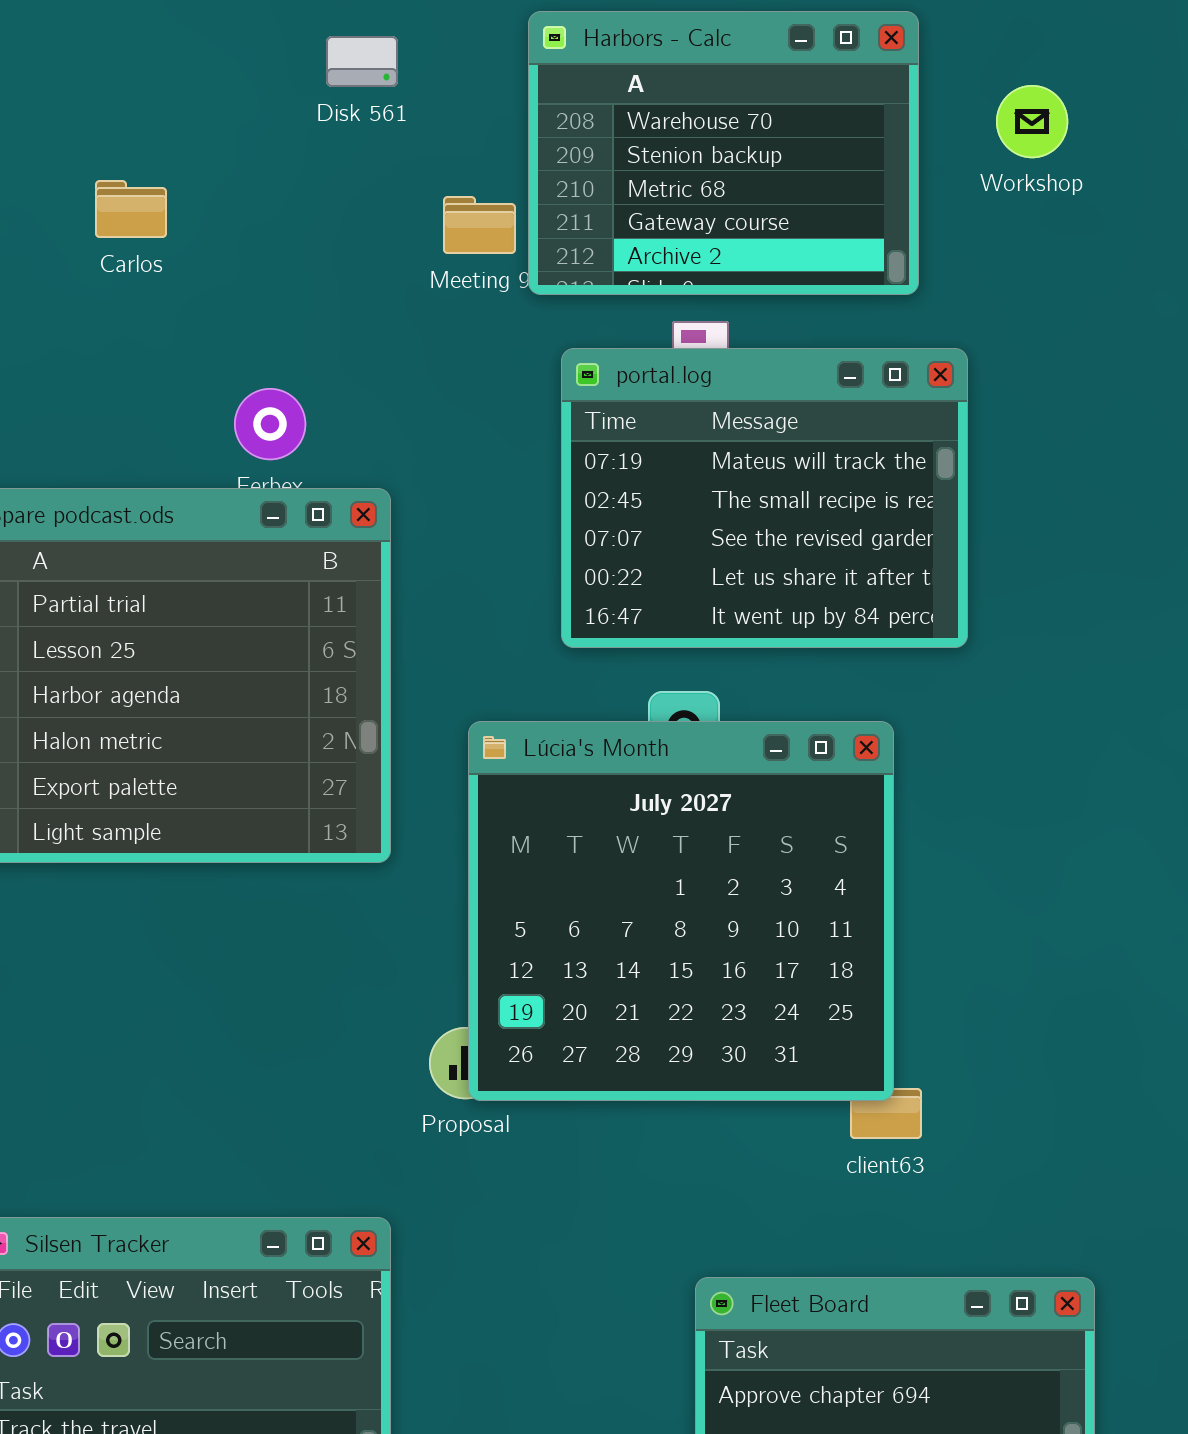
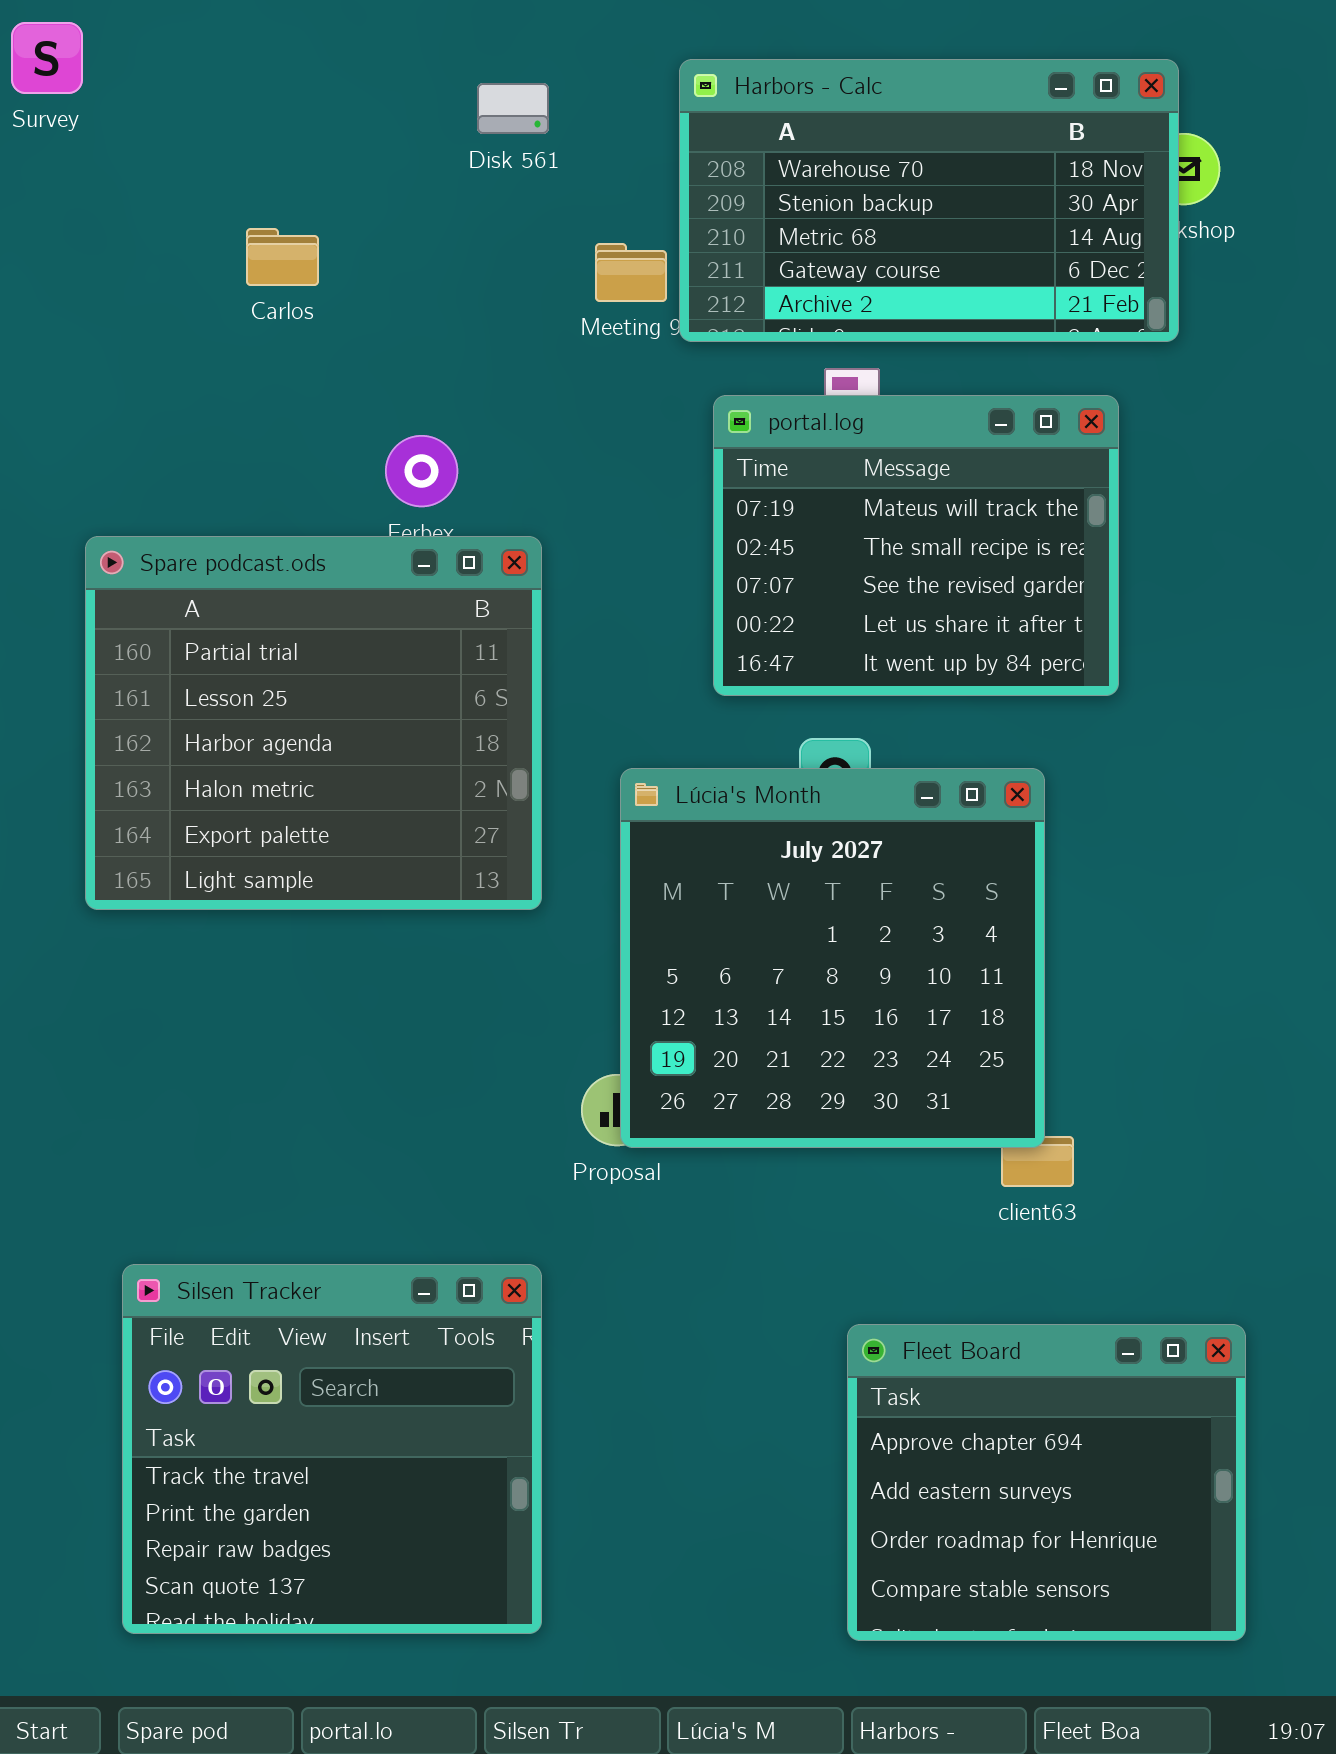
Harbors - Calc: [528,11,919,295] -> [679,59,1179,342], resized

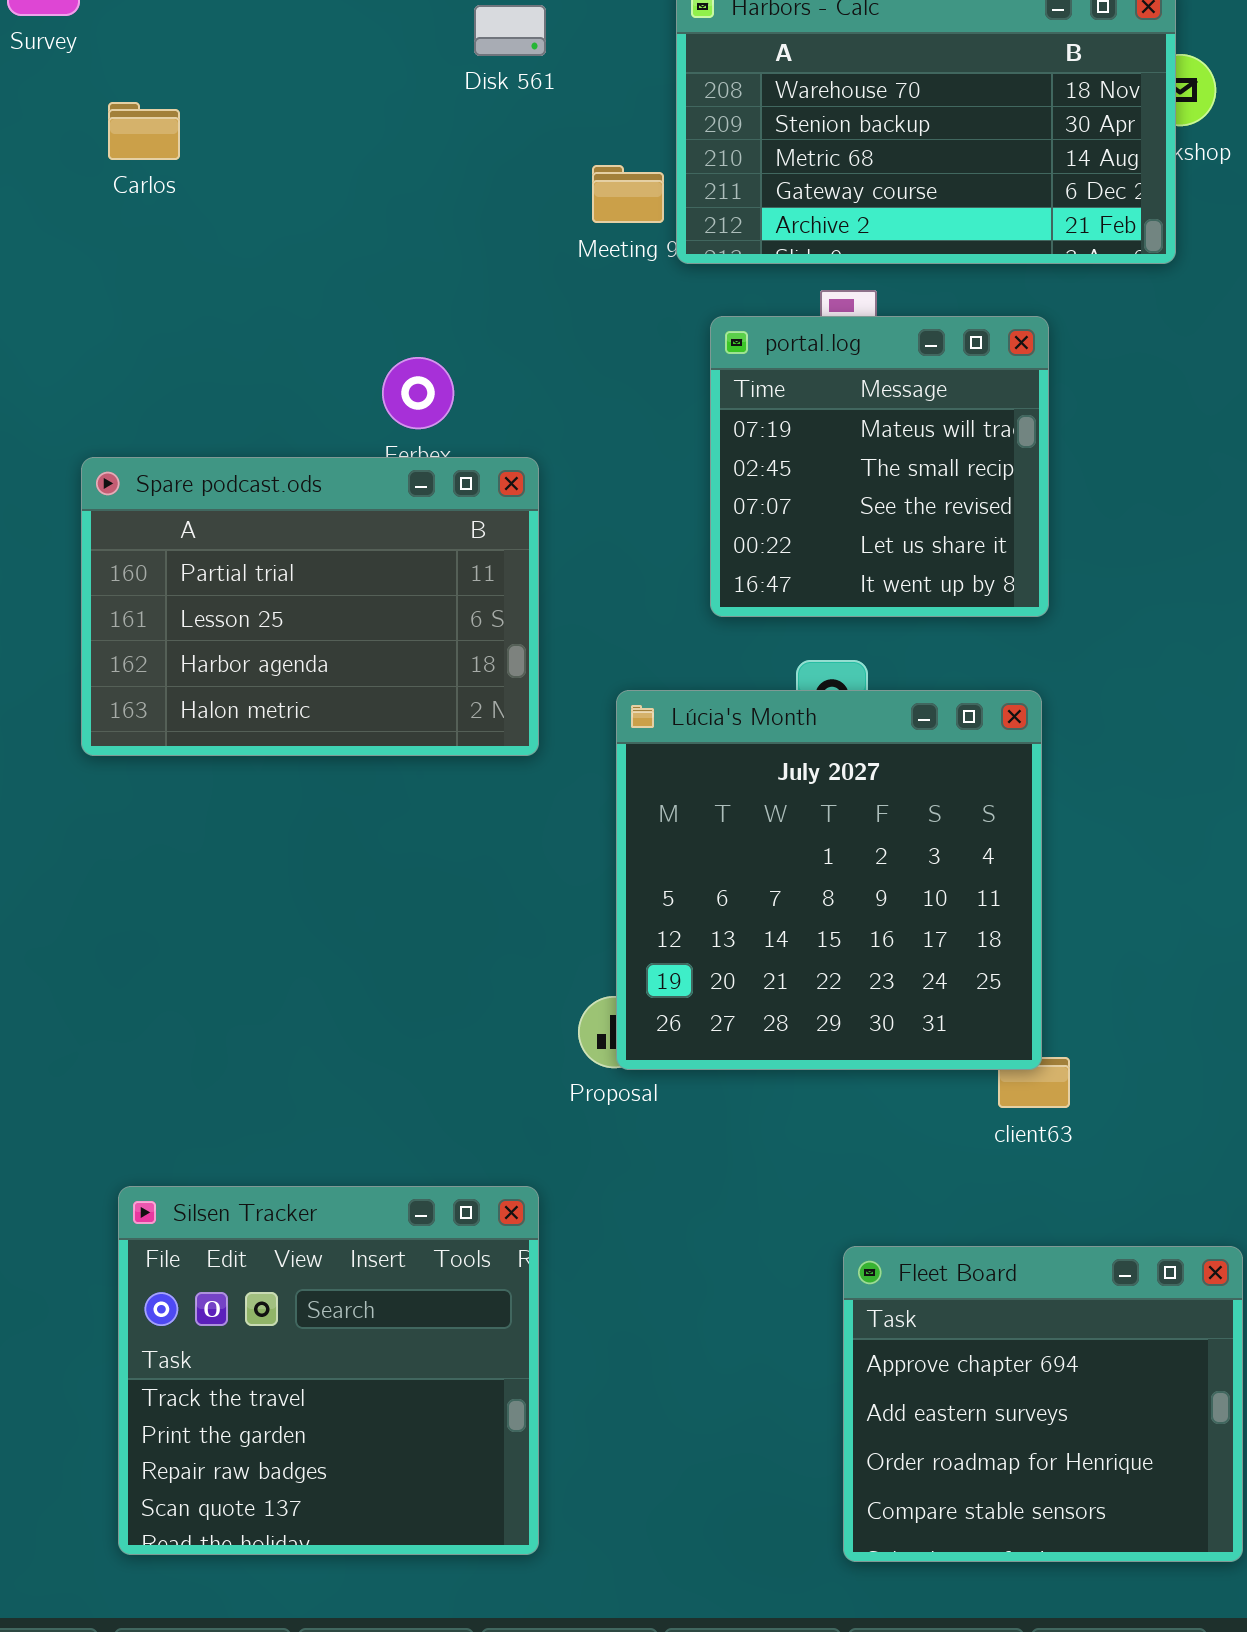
Carlos: [246,228,319,286] -> [108,102,180,160], moved
portal.log: [713,395,1119,696] -> [710,316,1049,617], resized
Spare podcast.ods: [85,536,542,910] -> [81,457,539,756], resized

